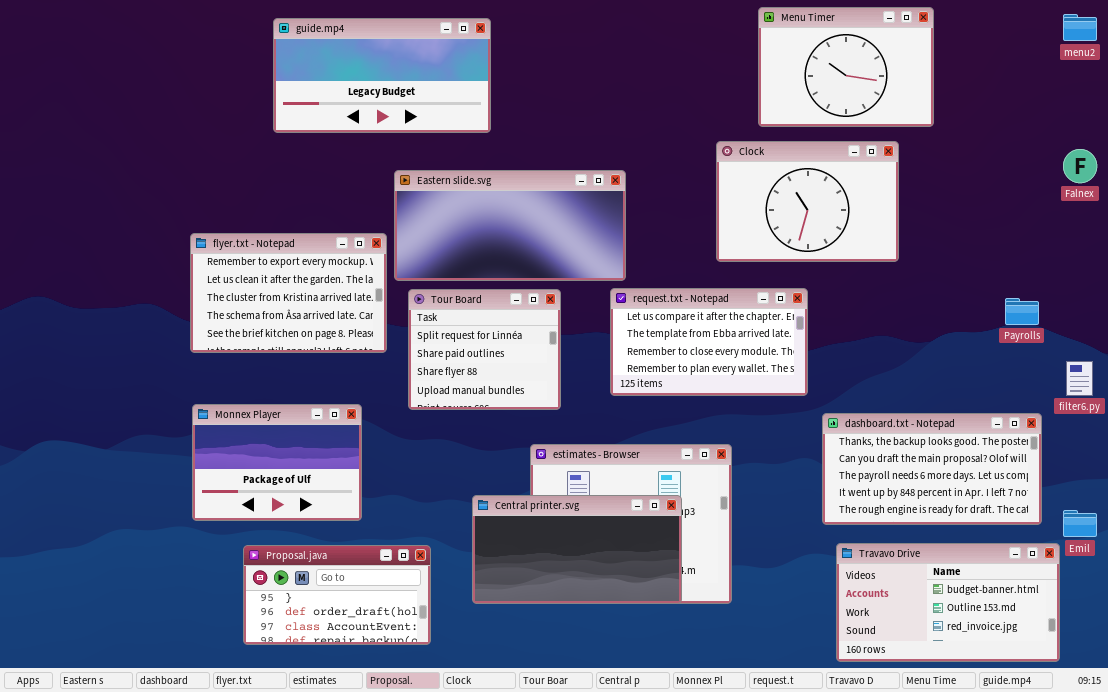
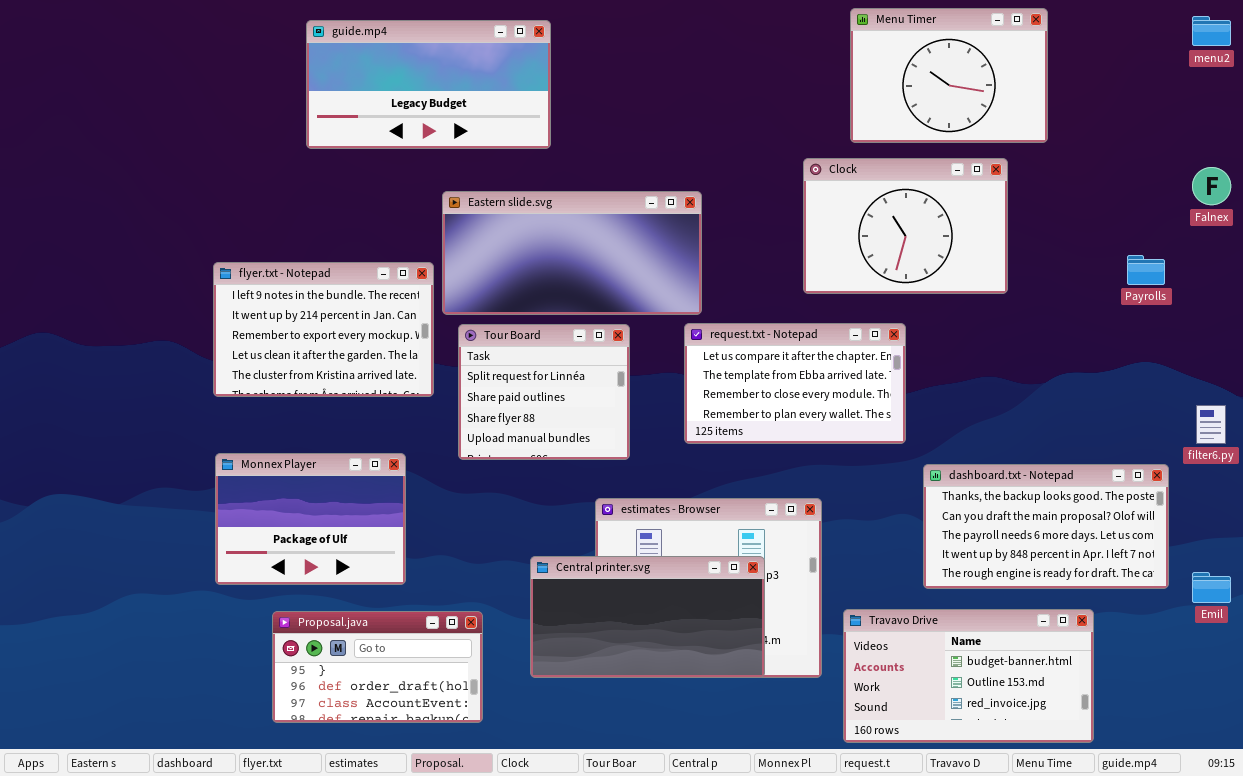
flyer.txt - Notepad: [190,233,387,353] -> [213,262,434,397], scrolled up 2 rows
Payrolls: [1005,298,1039,325] -> [1127,255,1165,285], moved
Travavo Drive: [836,543,1060,662] -> [843,609,1094,743], moved

